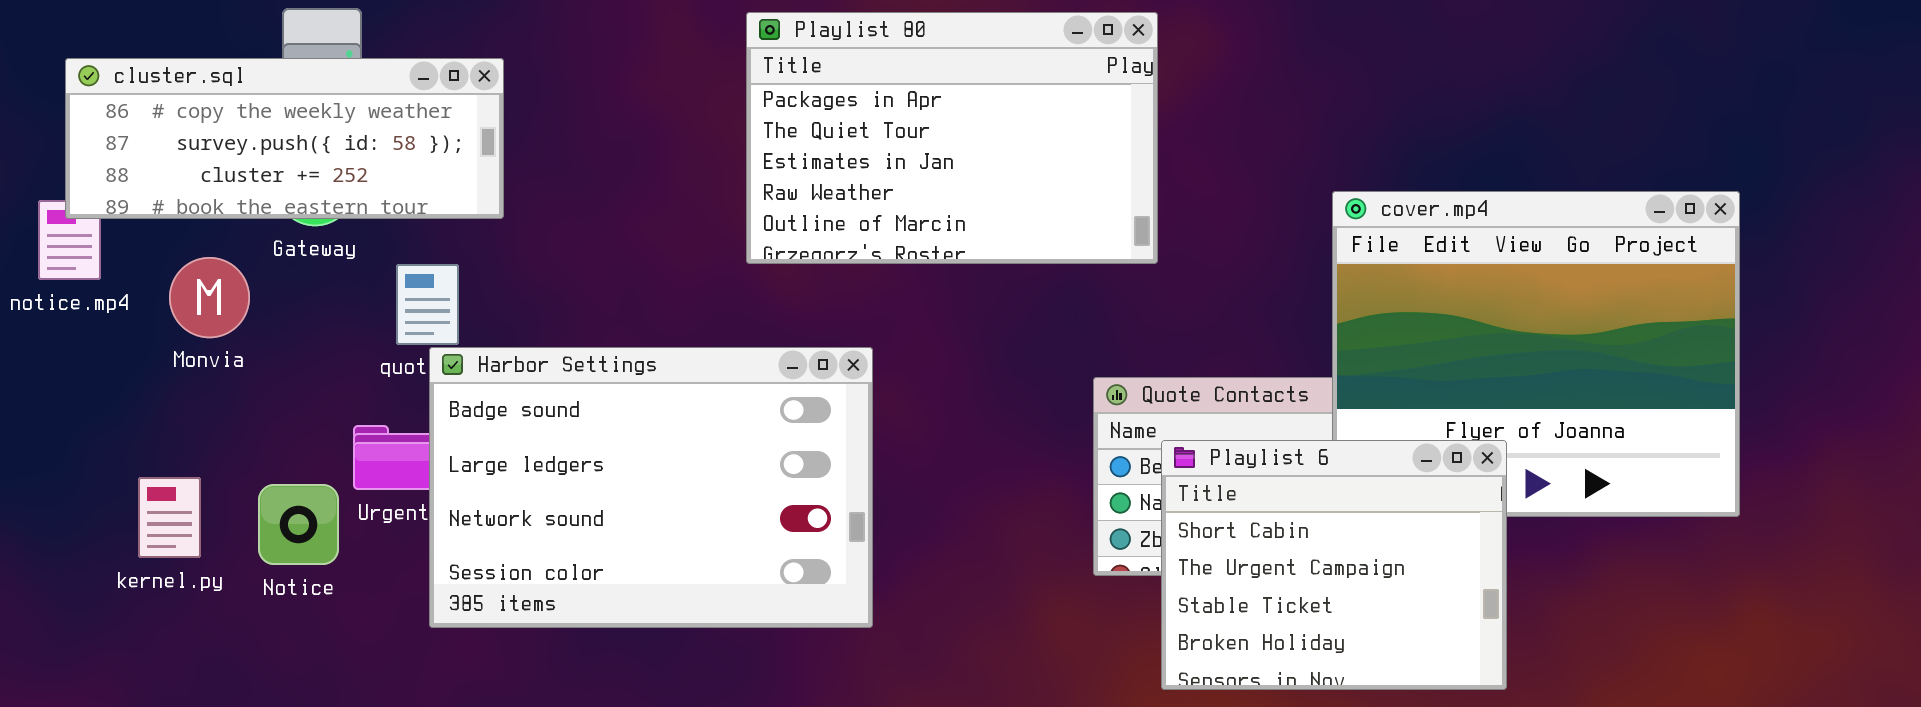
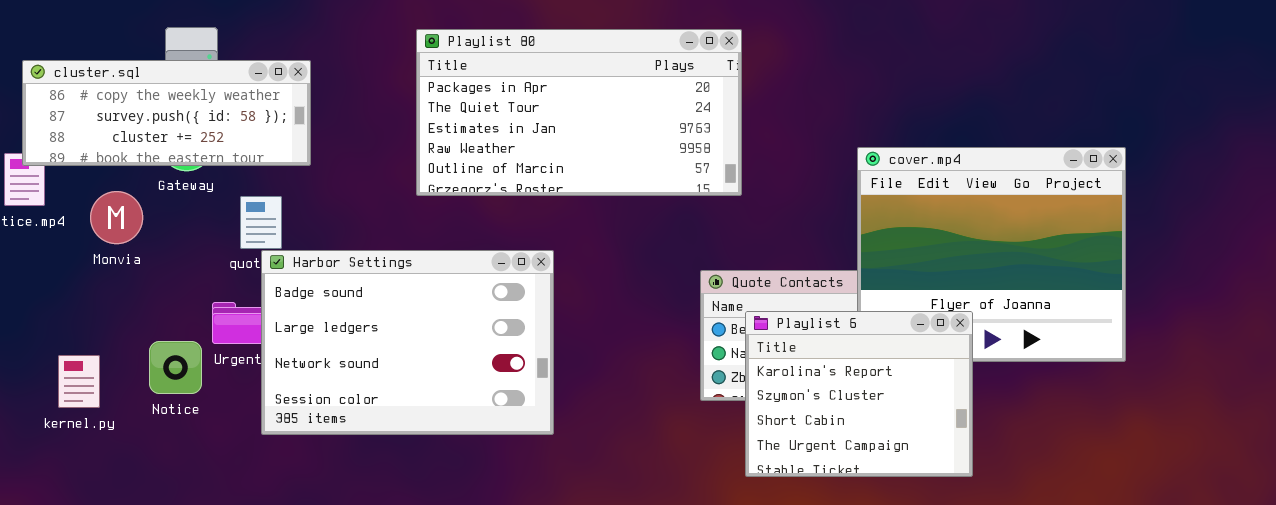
Playlist 80: [746,12,1158,264] -> [416,29,742,196], resized
Playlist 6: [1161,440,1507,690] -> [745,311,973,477], scrolled up 2 rows
kernel.py: [138,477,201,558] -> [58,355,100,408], moved

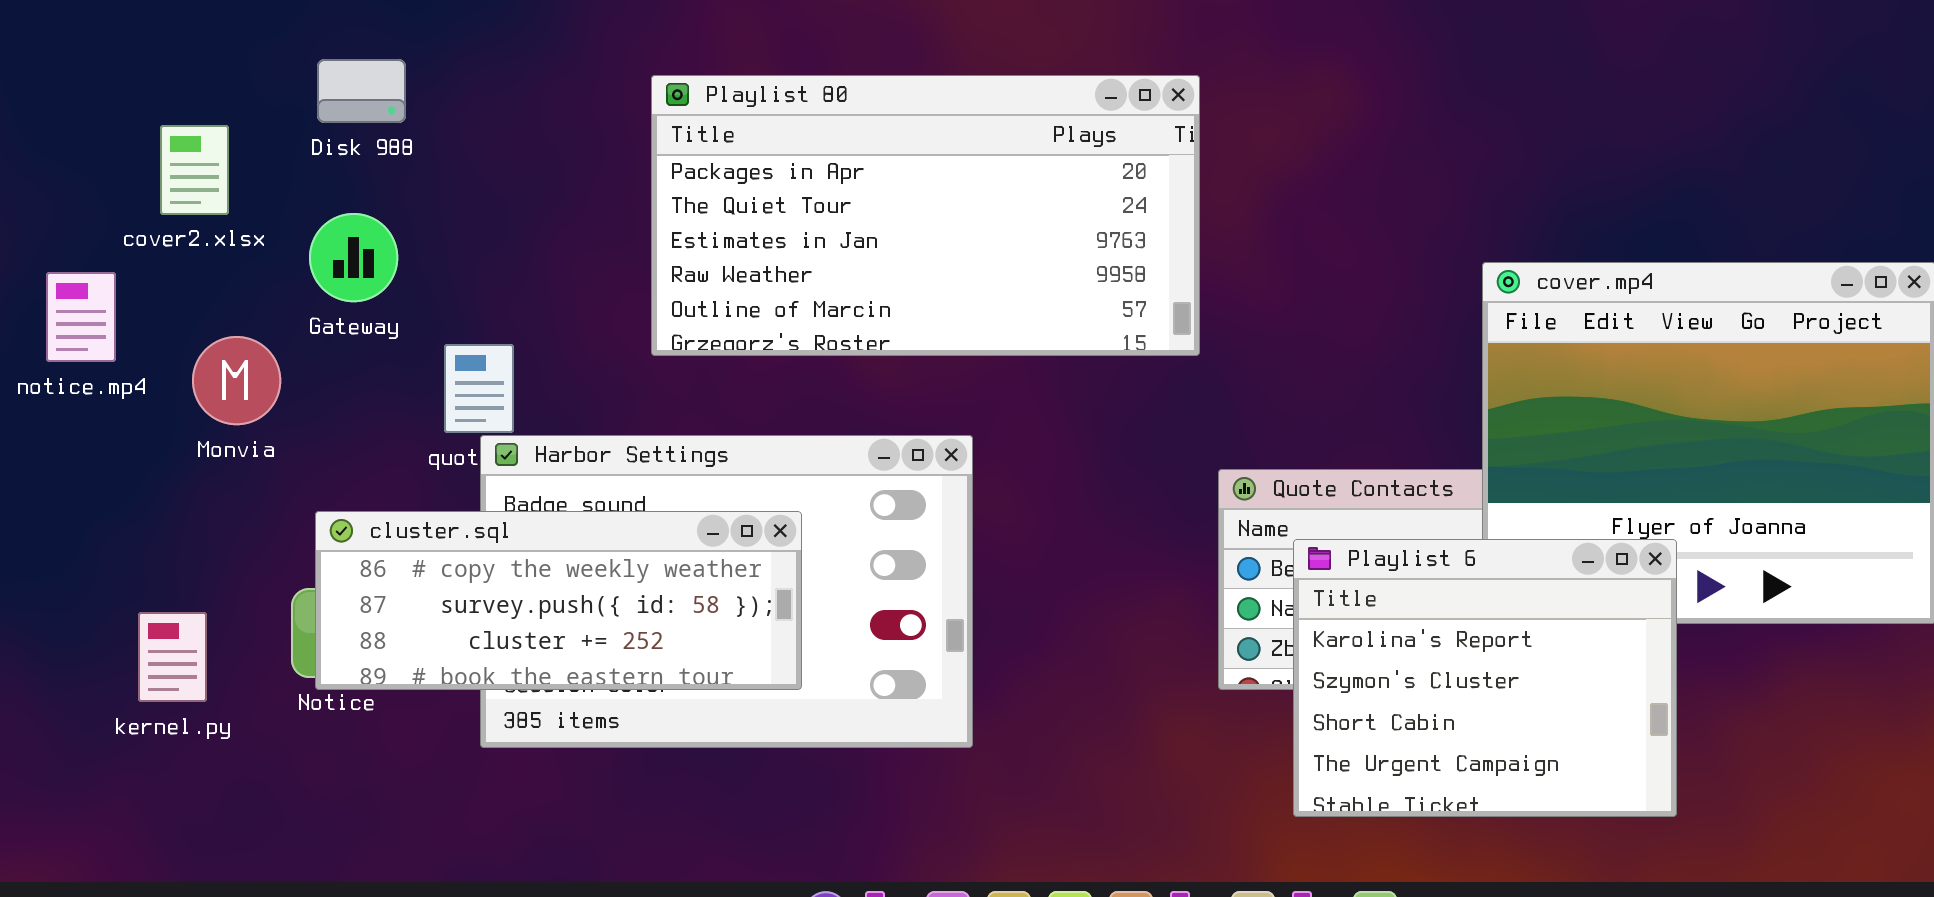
Playlist 80: [416,29,742,196] -> [651,75,1200,356], moved
cluster.sql: [22,60,311,166] -> [315,511,802,690], moved

